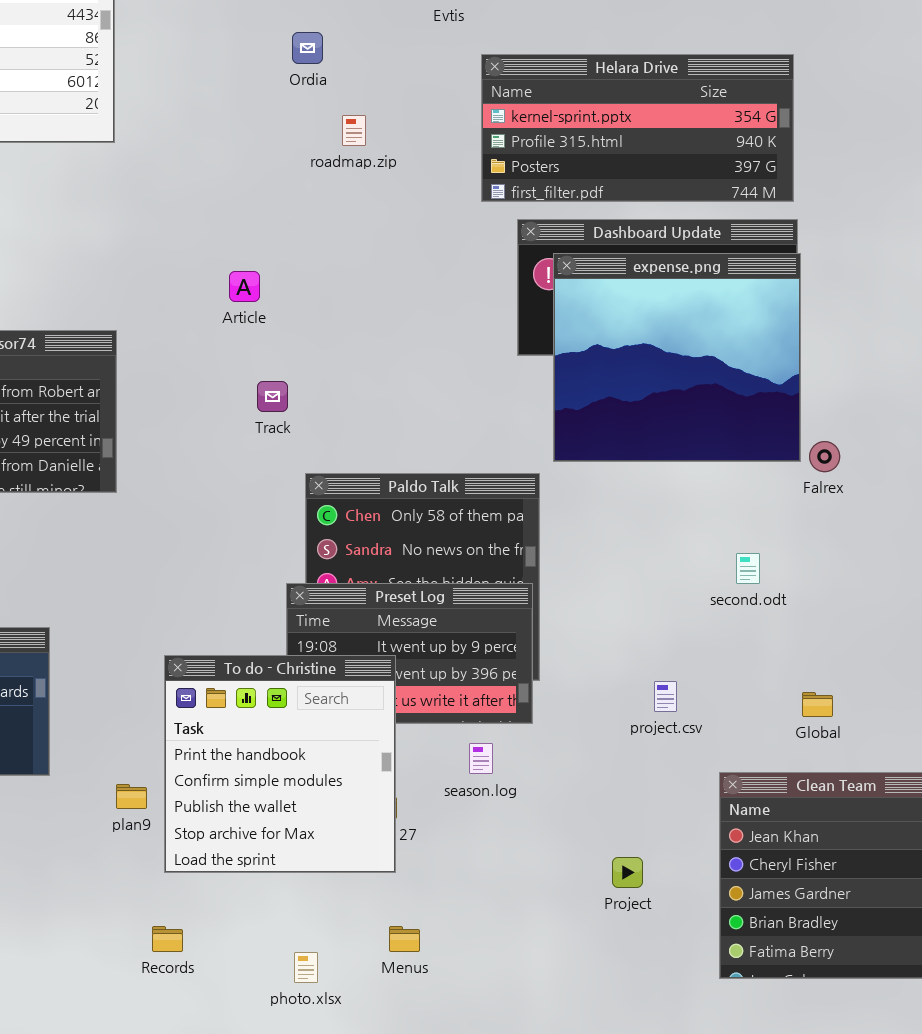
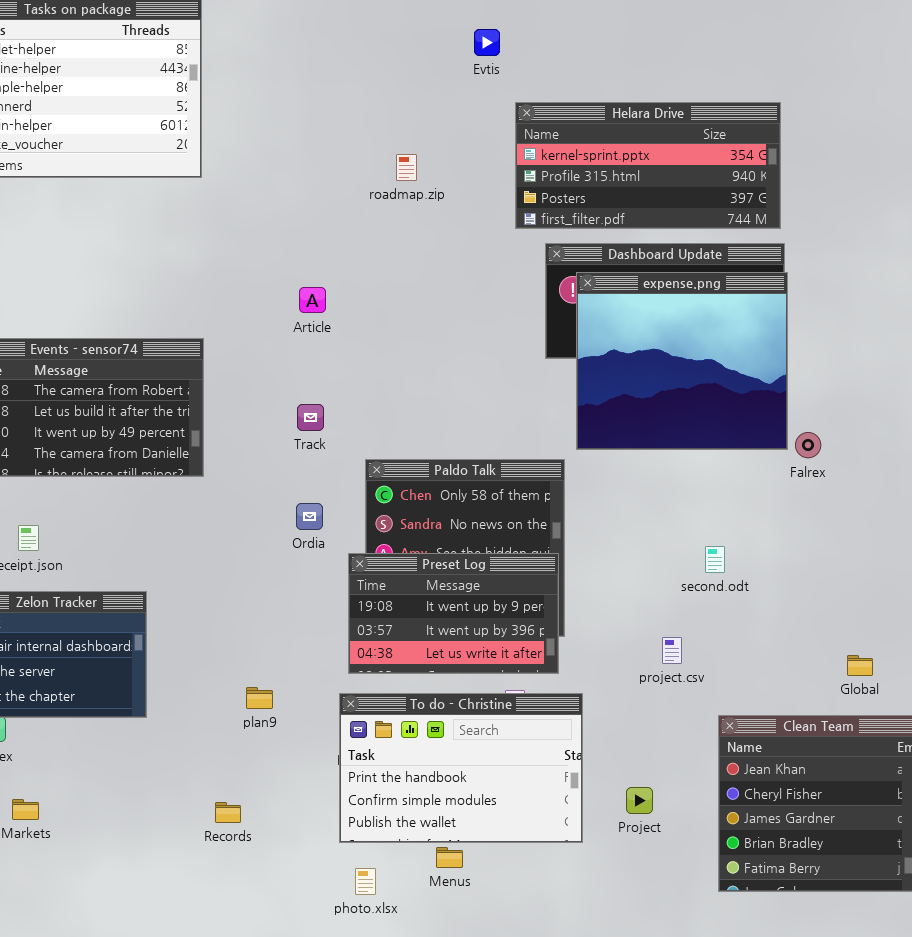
Ordia: [292,32,323,64] -> [296,503,323,530], moved
Track: [257,381,288,412] -> [297,404,324,431], moved
second.odt: [736,553,760,584] -> [705,546,725,573], moved
To do - Christine: [164,655,396,873] -> [339,693,583,843], moved, resized
Global: [802,692,833,717] -> [847,655,873,676], moved
plan9: [116,784,147,809] -> [246,687,273,709], moved
Records: [152,926,183,952] -> [215,802,241,823], moved

